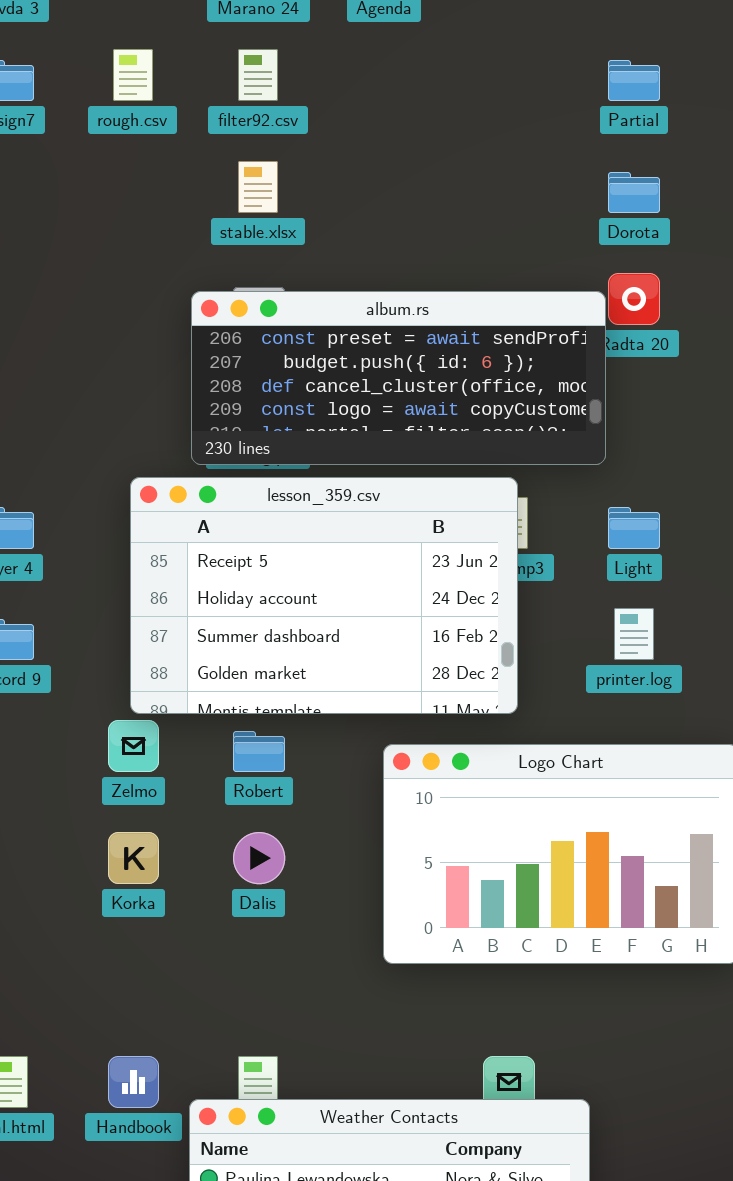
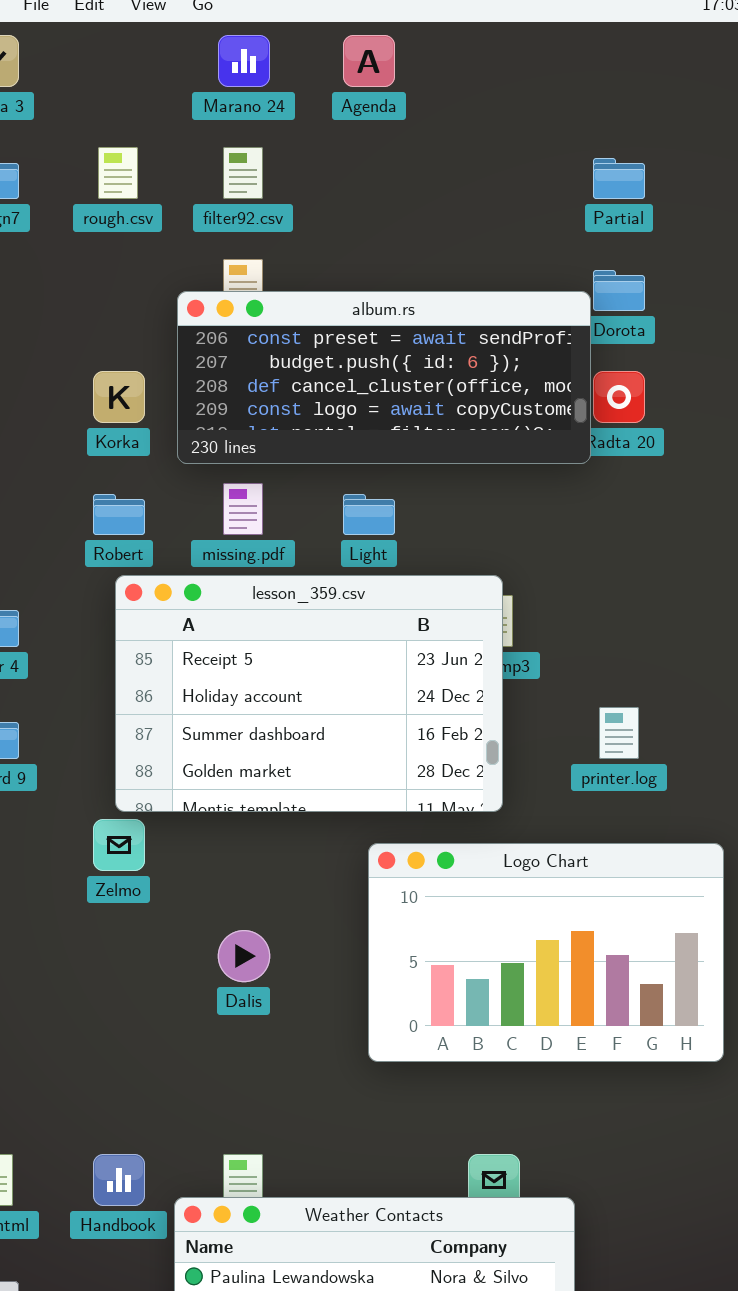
album.rs: [191,291,606,465] -> [177,291,591,464], moved
Light: [608,507,660,549] -> [343,494,395,535], moved
Robert: [233,731,285,772] -> [93,494,145,535], moved
Korka: [108,832,159,884] -> [93,371,145,423], moved

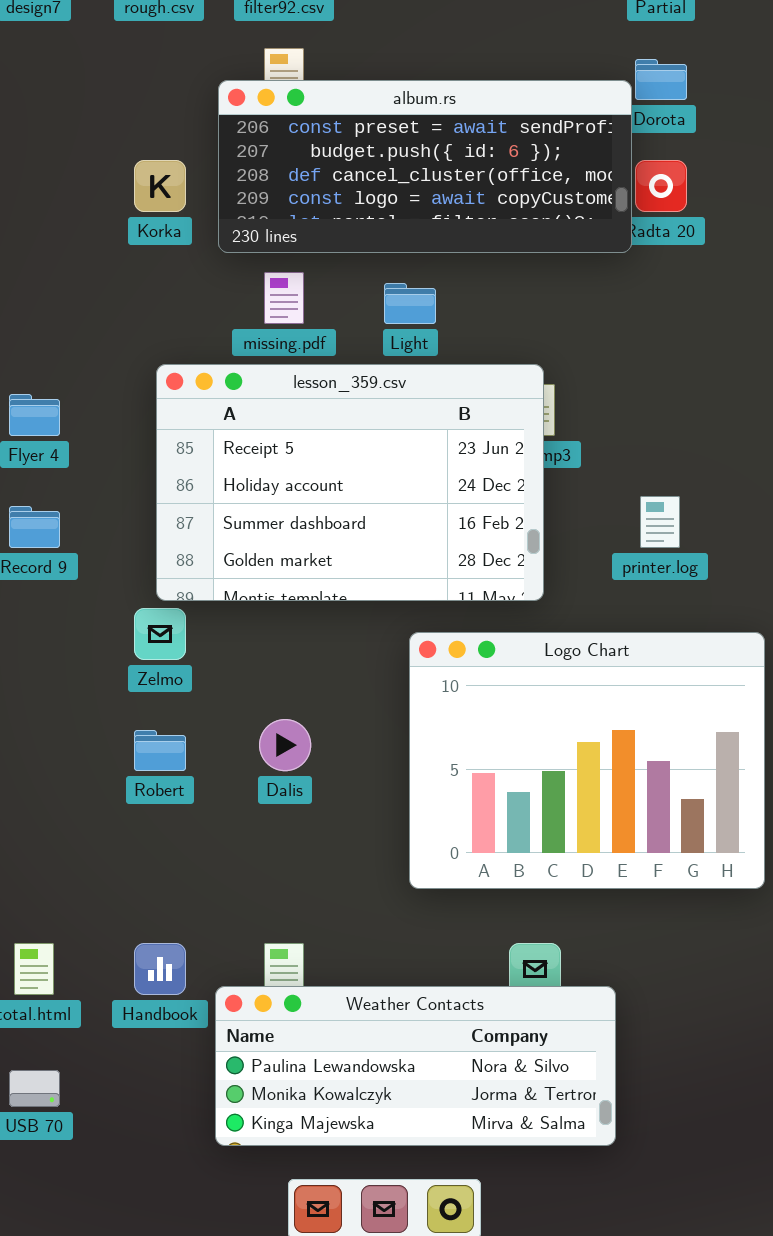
Robert: [93,494,145,535] -> [134,730,186,771], moved
Logo Chart: [368,843,724,1062] -> [409,632,765,889], resized

